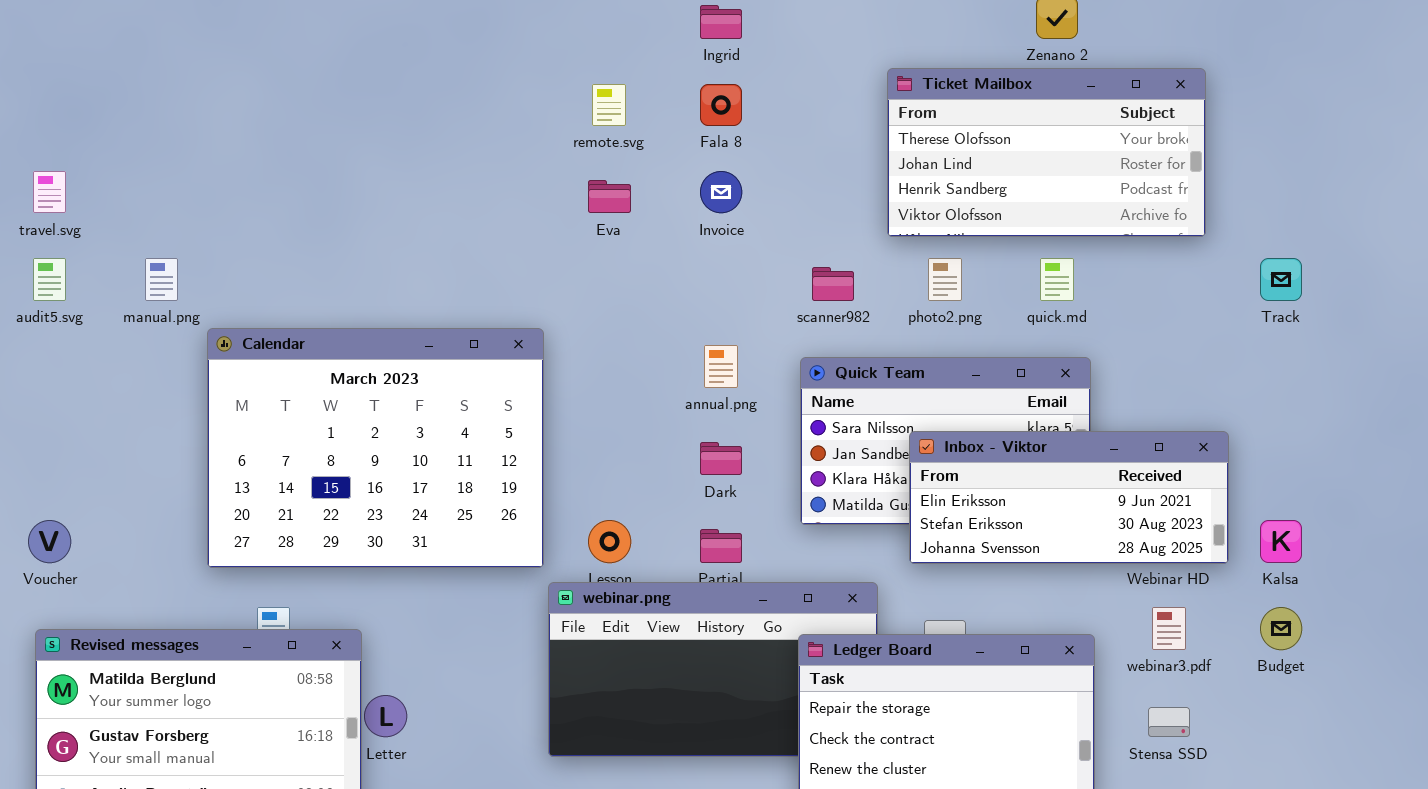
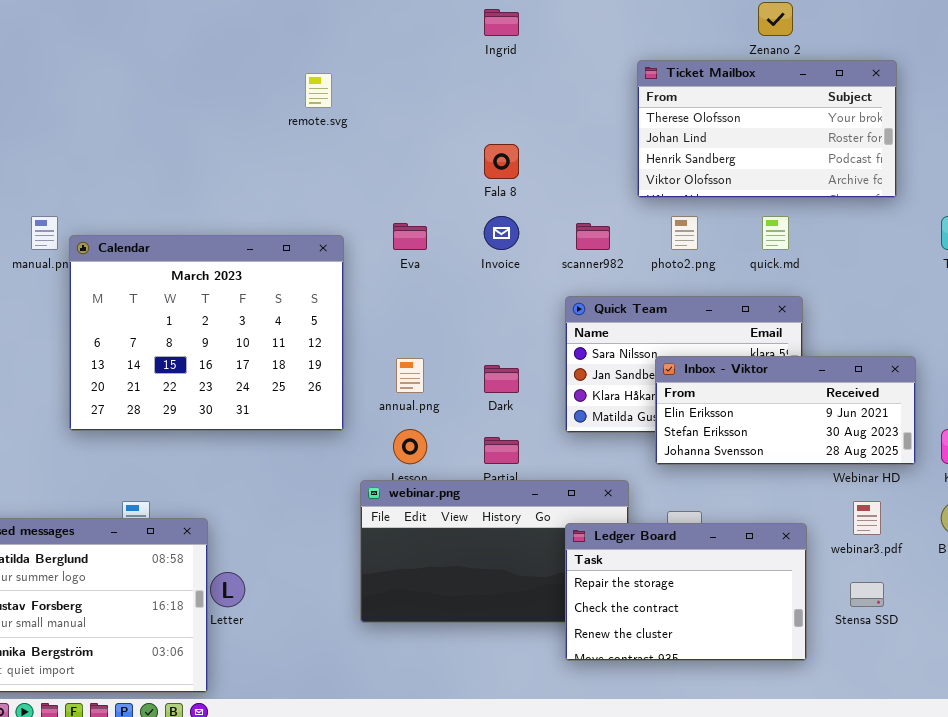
remote.svg: [592,84,626,126] -> [305,73,332,108], moved
Fala 8: [700,84,742,126] -> [484,144,519,179], moved
Invoice: [700,171,742,213] -> [484,216,519,250], moved
Eva: [588,180,631,213] -> [393,223,427,250], moved
Calendar: [207,328,544,568] -> [69,235,344,431], moved
annual.png: [704,345,738,388] -> [396,358,424,393], moved

